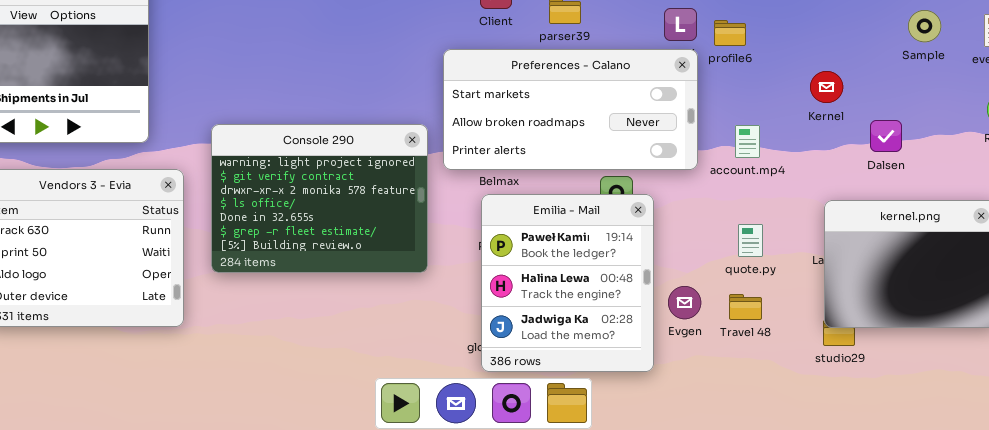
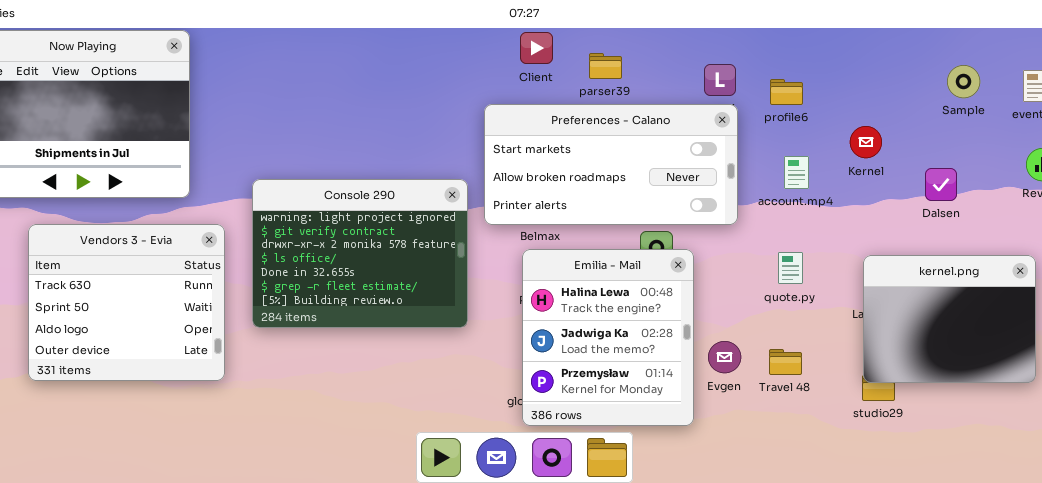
profile6: [714,20,746,46] -> [770,79,803,105], moved
Dalsen: [870,120,902,152] -> [925,168,957,201], moved
account.mp4: [735,125,760,158] -> [784,156,809,189], moved
Emilia - Mail: [481,194,654,372] -> [522,249,694,426], scrolled down 1 row
quote.py: [738,224,763,257] -> [778,252,803,284], moved

